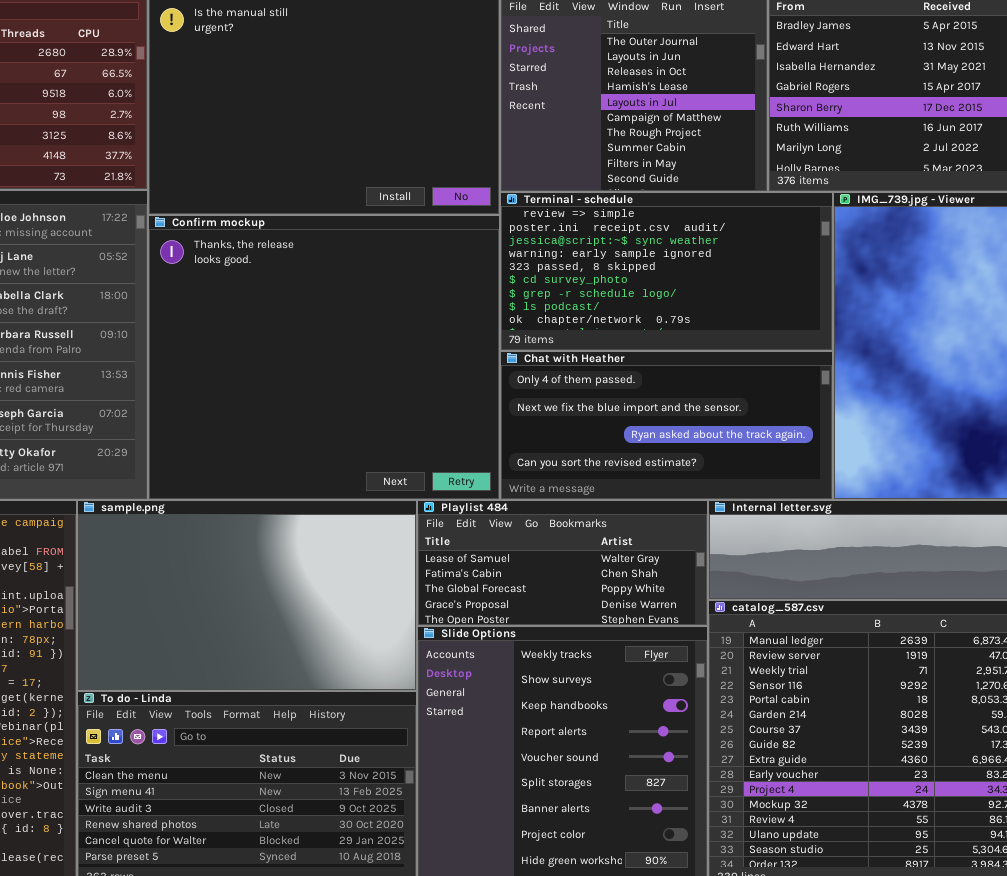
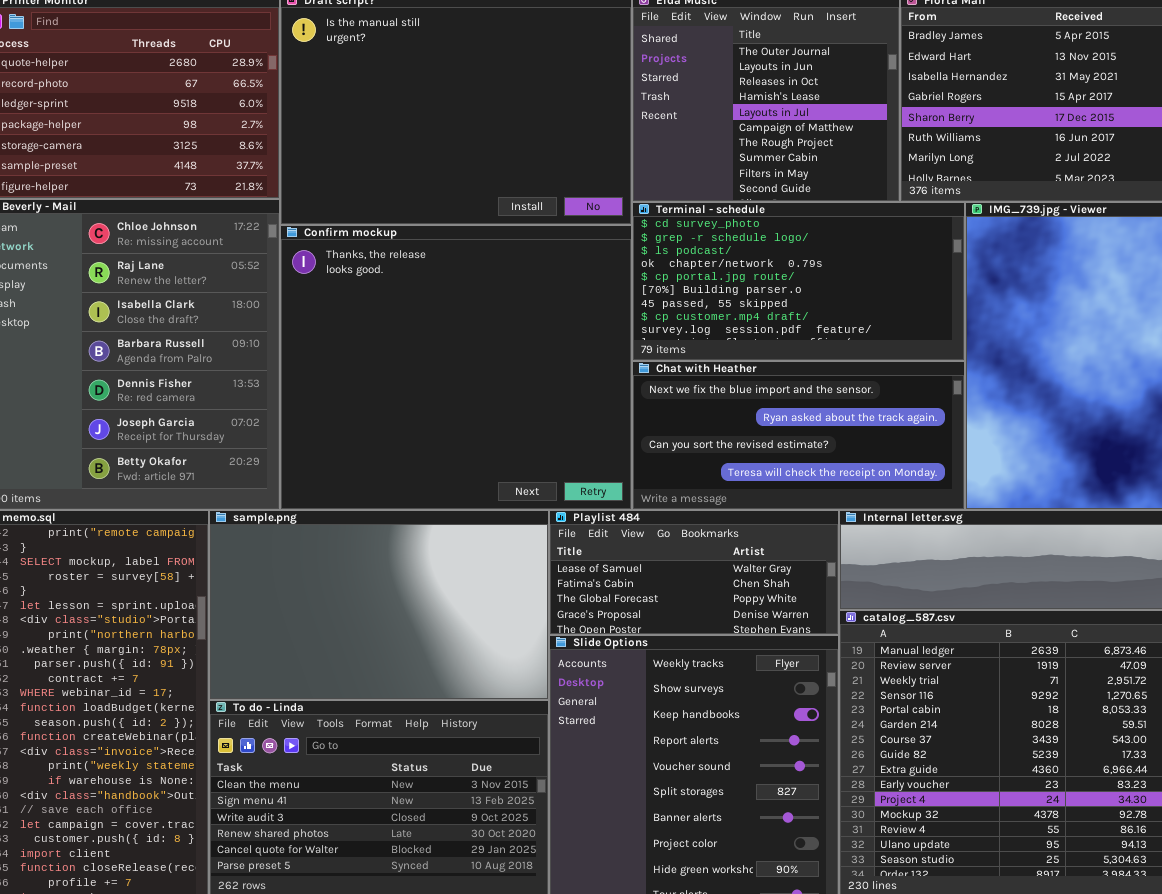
Terminal - schedule: [500,192,833,351] -> [632,202,965,361], scrolled down 5 rows
Chat with Heather: [500,351,833,500] -> [632,361,965,510], scrolled down 1 row

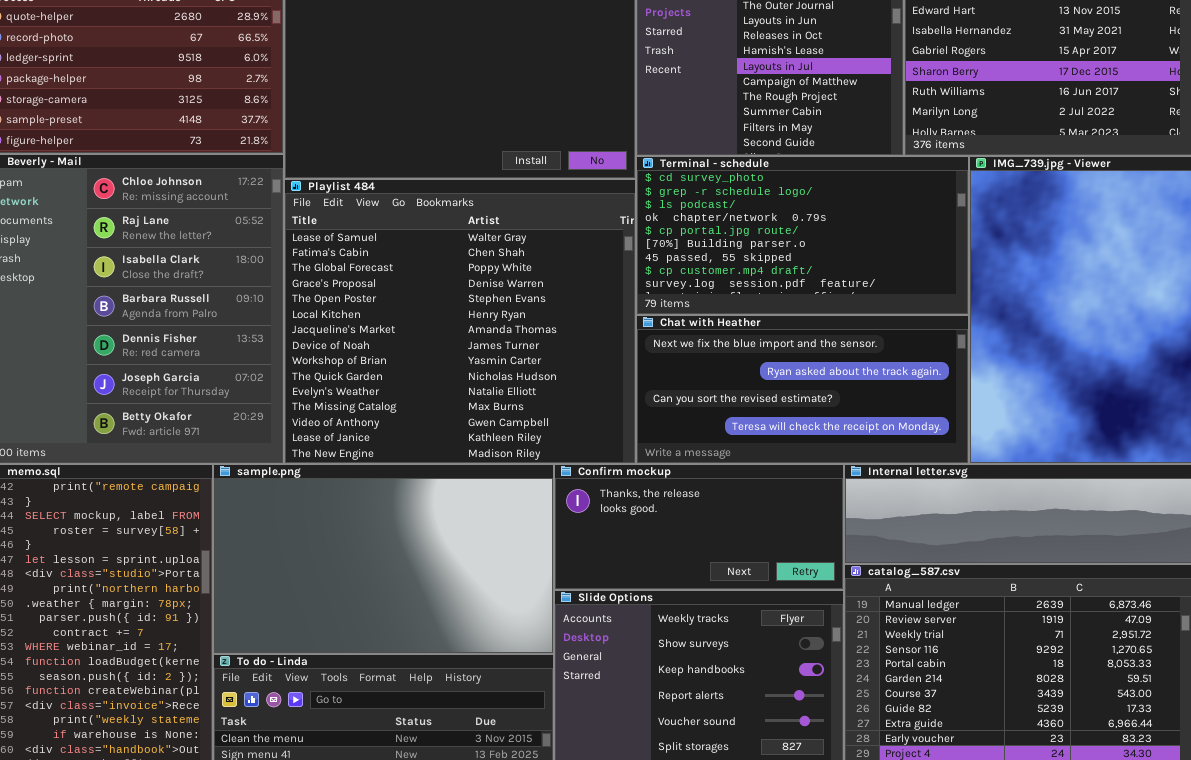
Confirm mockup: [280,225,632,510] -> [554,464,844,590], moved, resized
Playlist 484: [549,510,839,635] -> [284,179,636,464], moved, resized

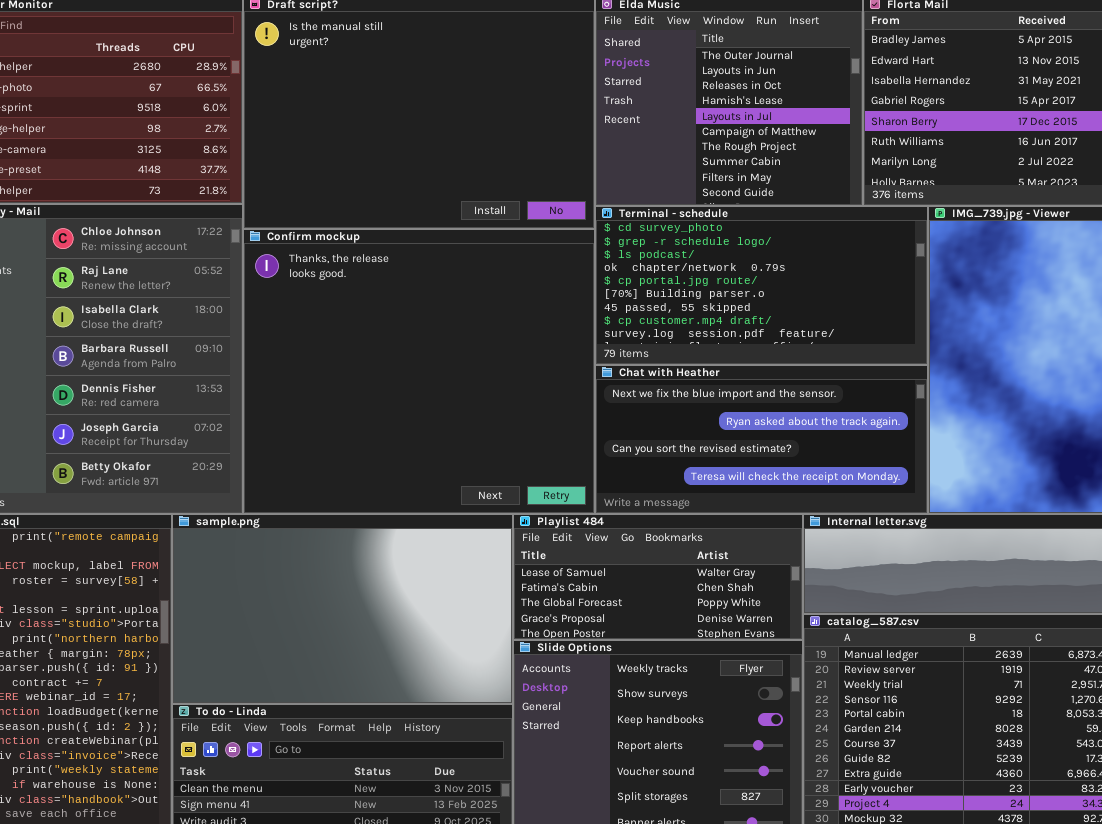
Playlist 484: [284,179,636,464] -> [513,514,803,640], moved, resized
Confirm mockup: [554,464,844,590] -> [243,229,595,514], moved, resized

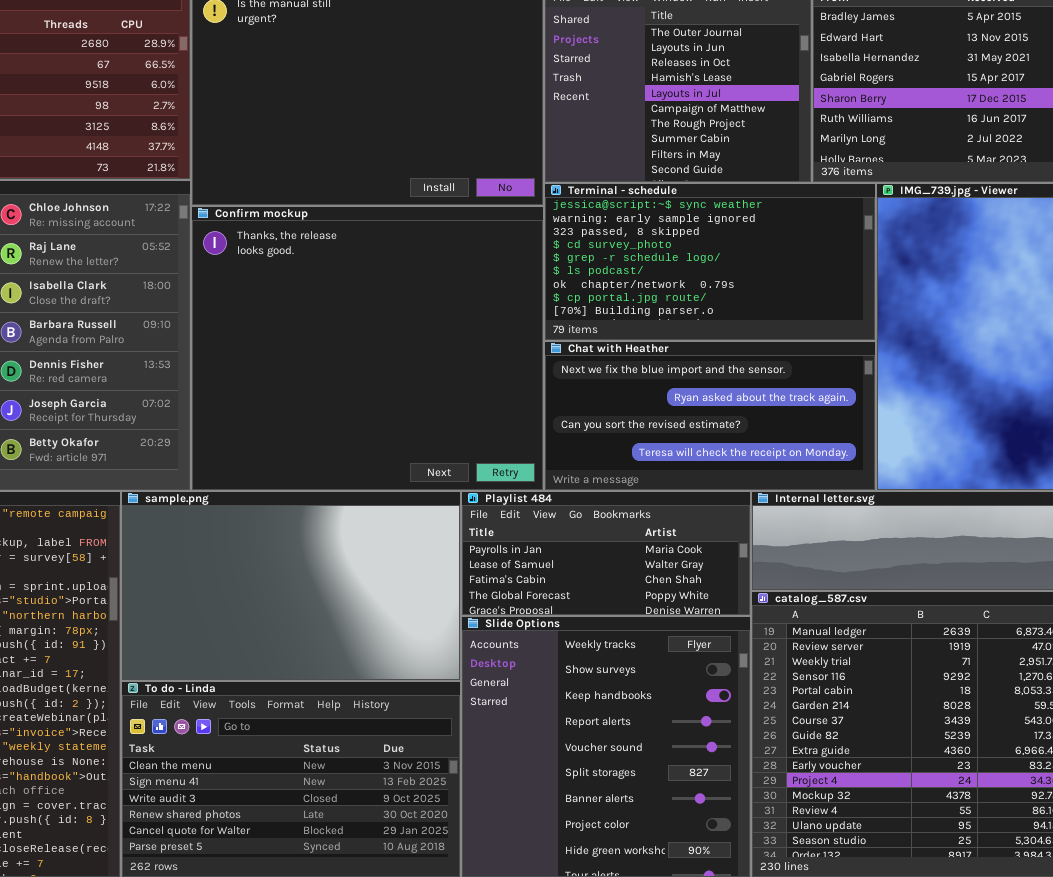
Terminal - schedule: [595,206,928,365] -> [544,183,876,341], scrolled up 3 rows
Playlist 484: [513,514,803,640] -> [461,491,751,616], scrolled up 1 row

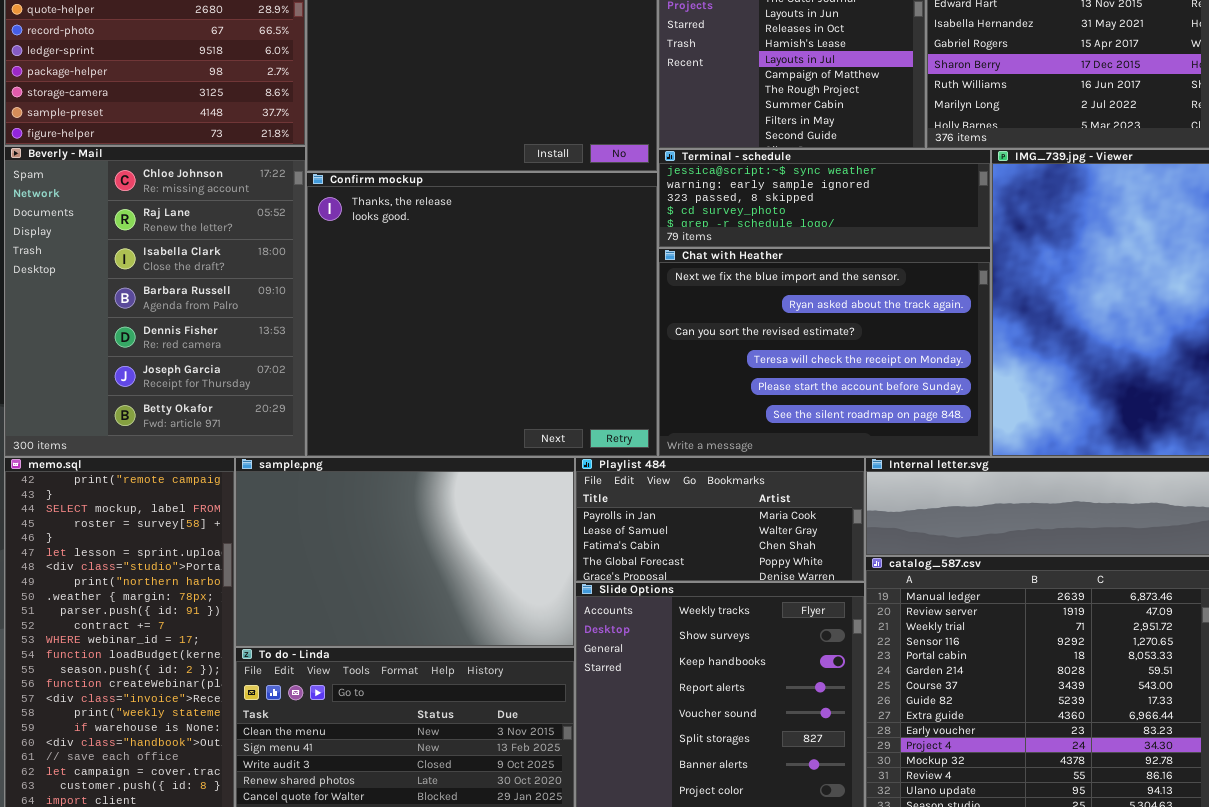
Terminal - schedule: [544,183,876,341] -> [658,149,991,248], resized
Chat with Heather: [544,341,876,491] -> [658,248,991,457], resized

